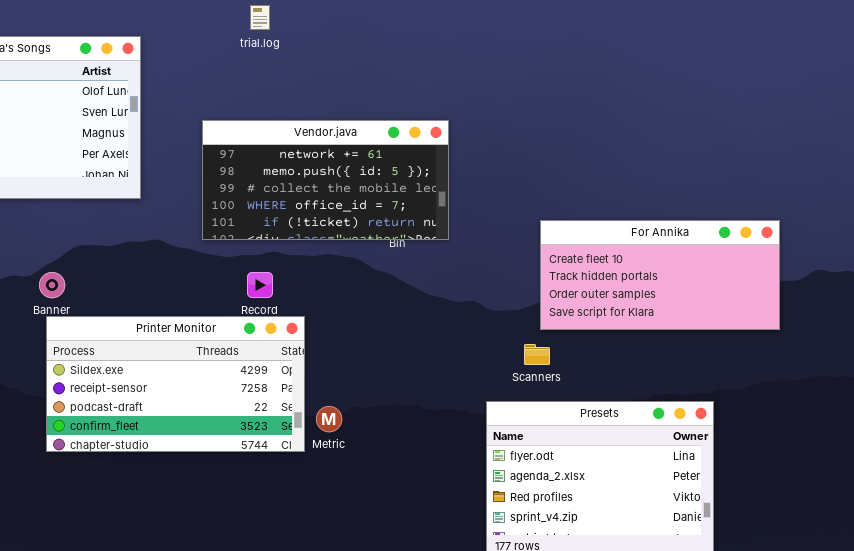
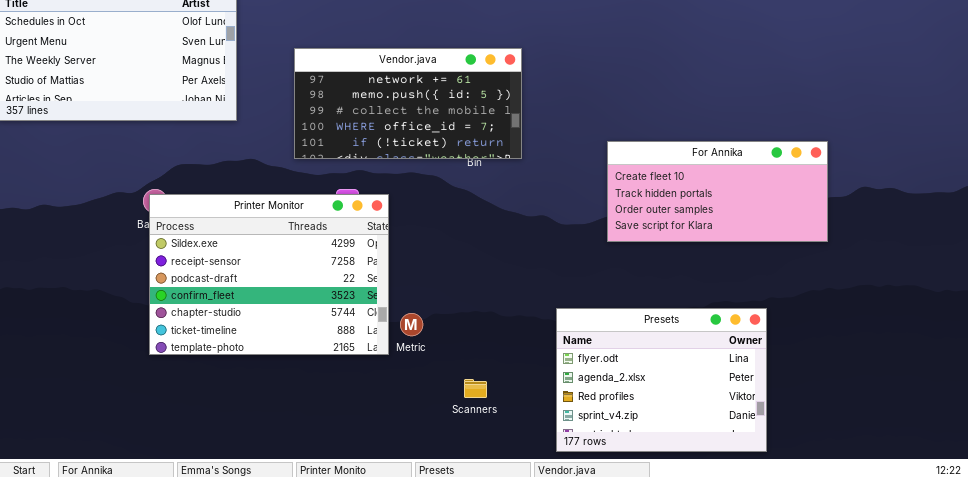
Printer Monitor: [46,316,305,452] -> [149,194,389,355], resized
Scanners: [524,344,550,365] -> [464,379,487,398], moved

